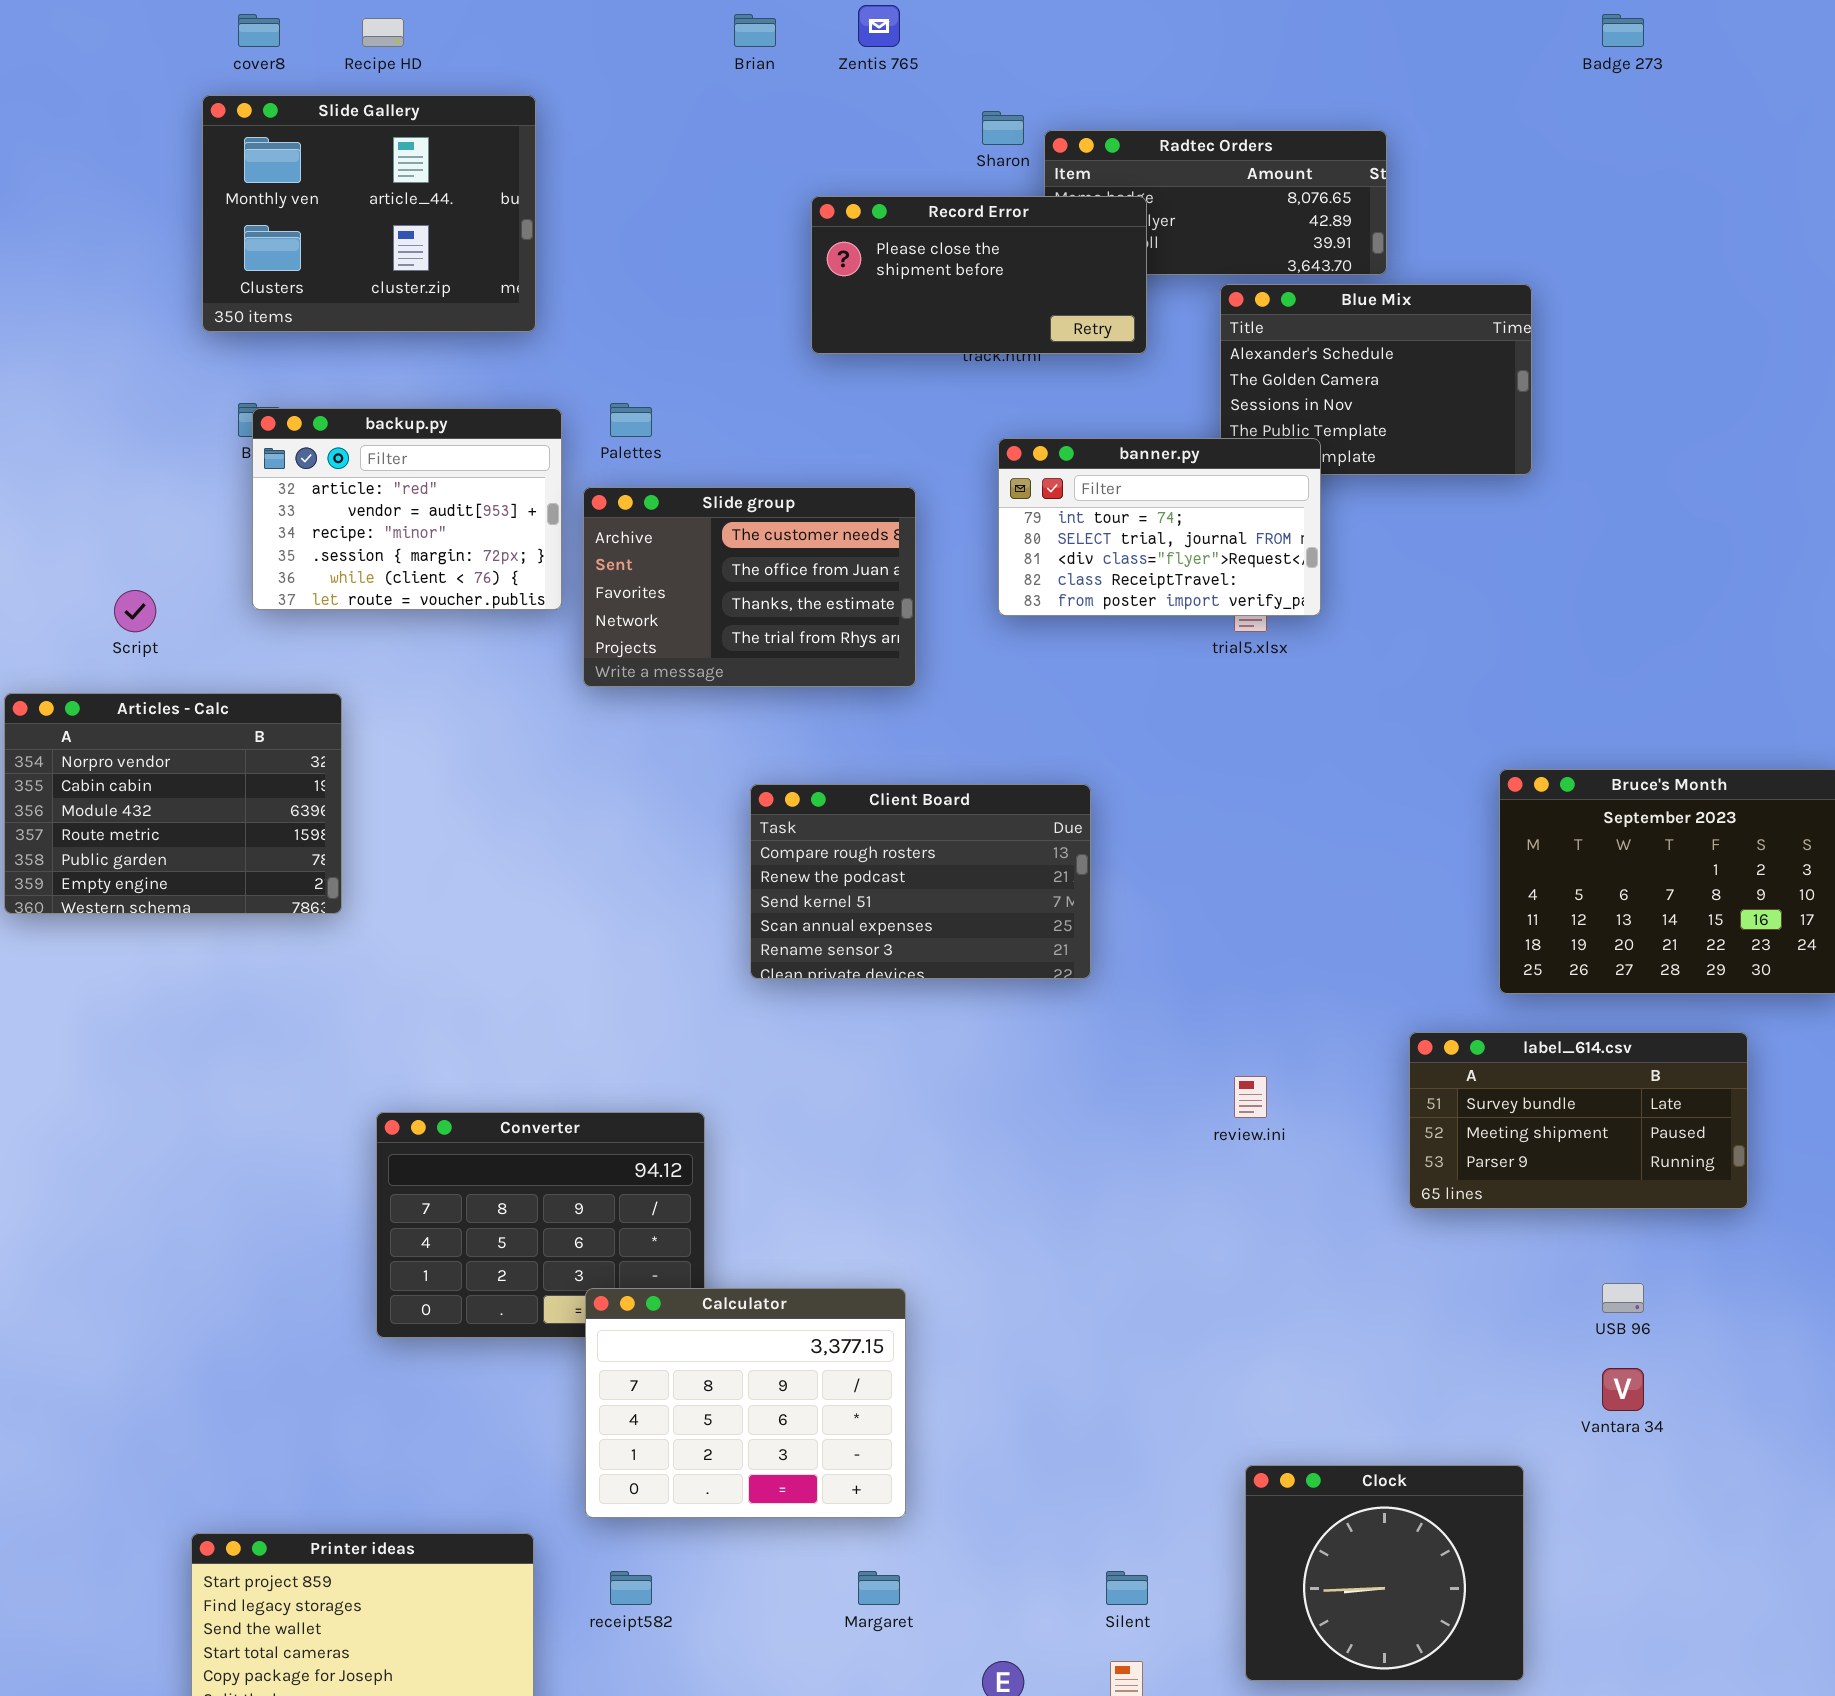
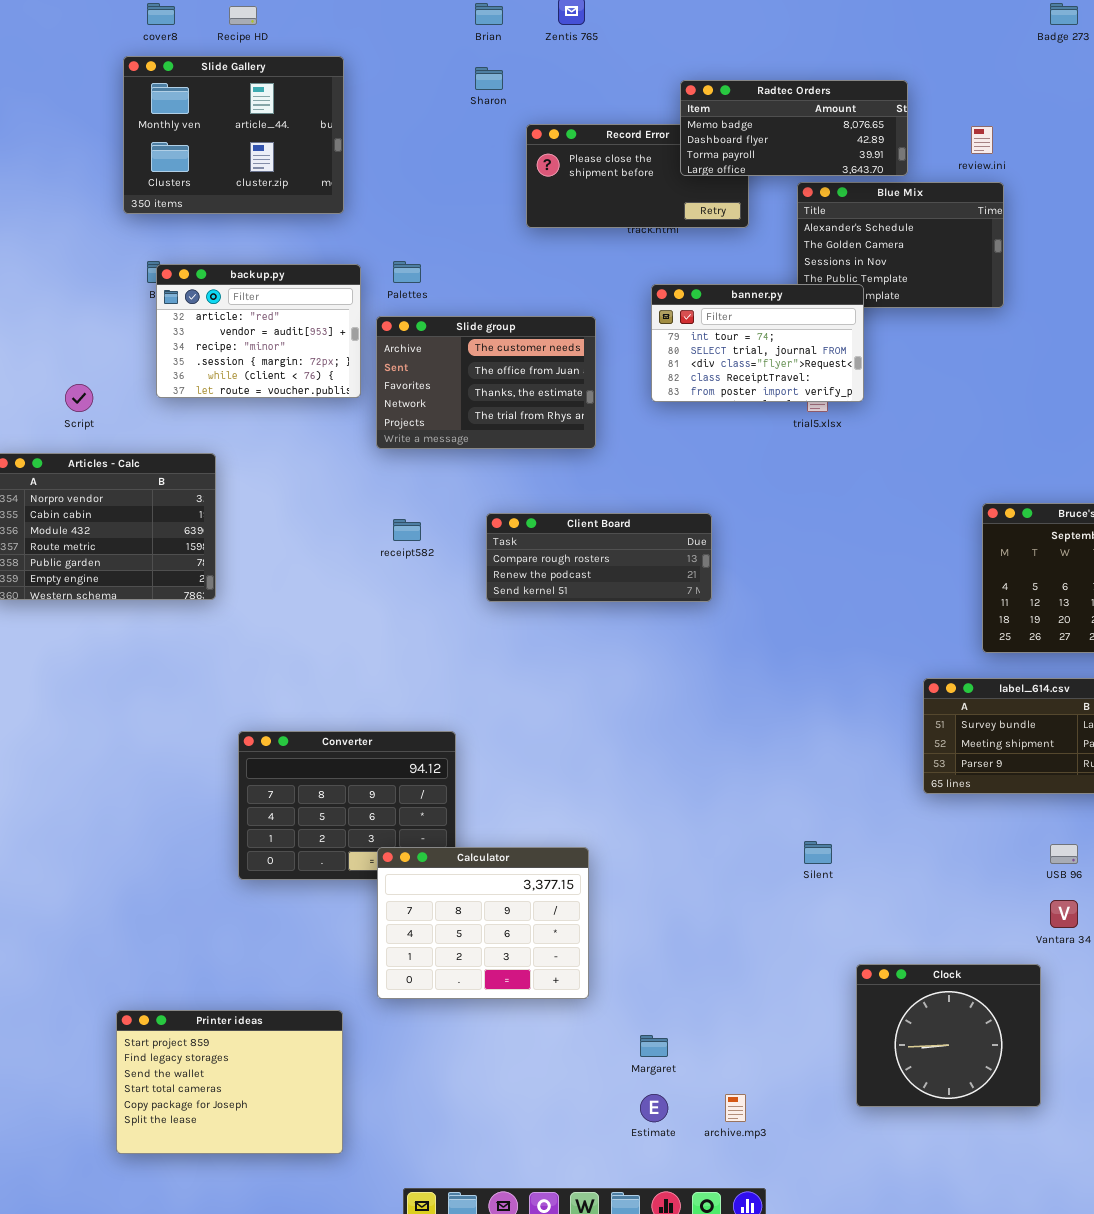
Sharon: [982,111,1024,145] -> [475,67,503,90], moved
Radtec Orders: [1044,130,1387,275] -> [680,80,908,176], raised
Client Board: [750,784,1091,979] -> [486,513,712,602], resized
review.ini: [1234,1076,1267,1118] -> [971,126,993,154], moved
Clock: [1245,1465,1524,1681] -> [856,964,1041,1107], moved
receipt582: [610,1571,652,1605] -> [393,519,421,541], moved
Margaret: [858,1571,900,1605] -> [640,1035,668,1057], moved
Silent: [1106,1571,1148,1605] -> [804,841,832,864], moved

